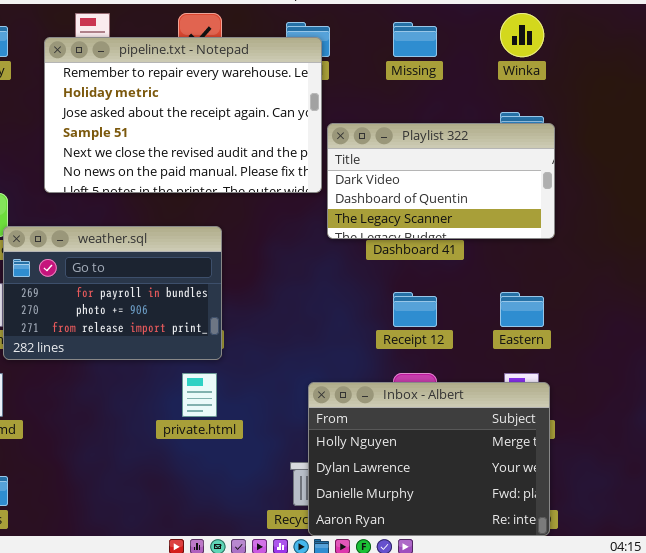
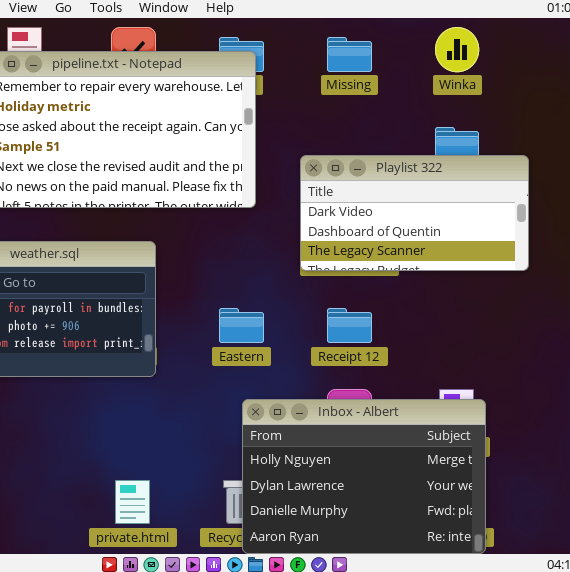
Playlist 322: [327,123,555,239] -> [300,155,529,271], moved
Eastern: [500,292,544,327] -> [219,308,264,343], moved
private.html: [182,373,217,417] -> [115,480,150,524], moved

